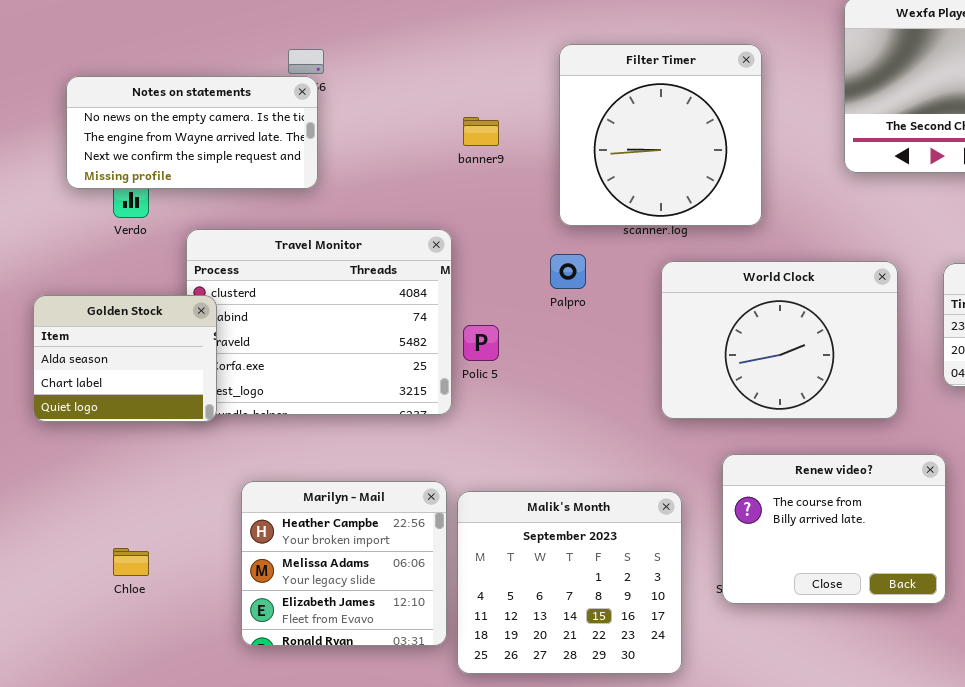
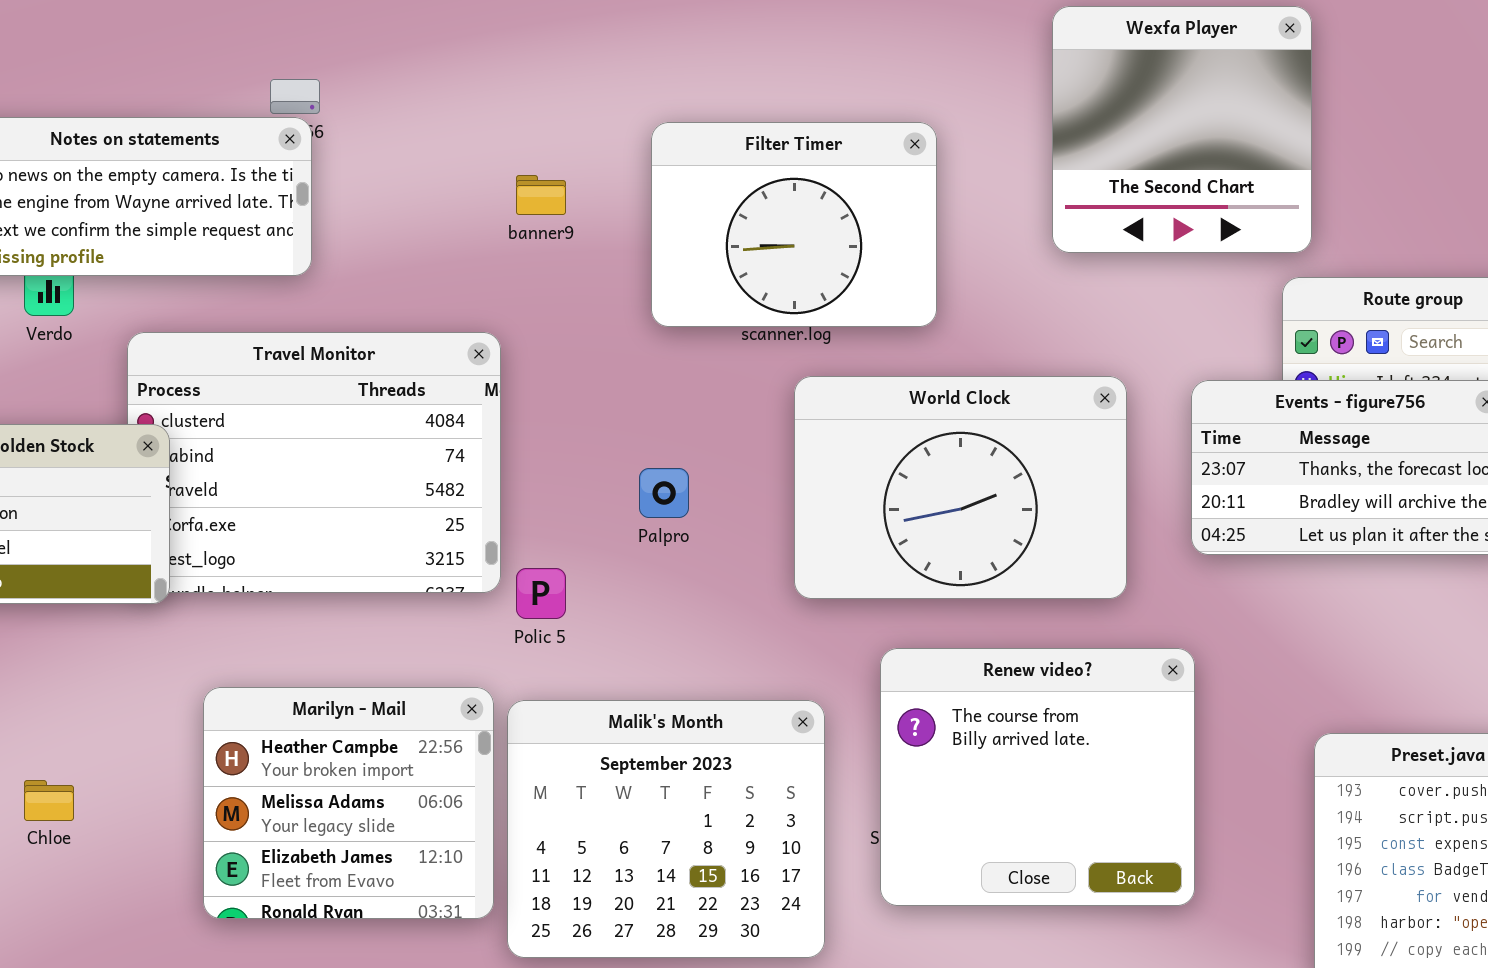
Filter Timer: [559,44,762,226] -> [651,122,937,327], resized
Palpro: [550,254,586,289] -> [639,468,689,518], moved
Polic 5: [463,325,499,361] -> [516,568,566,619], moved
Renew video?: [722,454,946,604] -> [880,648,1195,906], resized

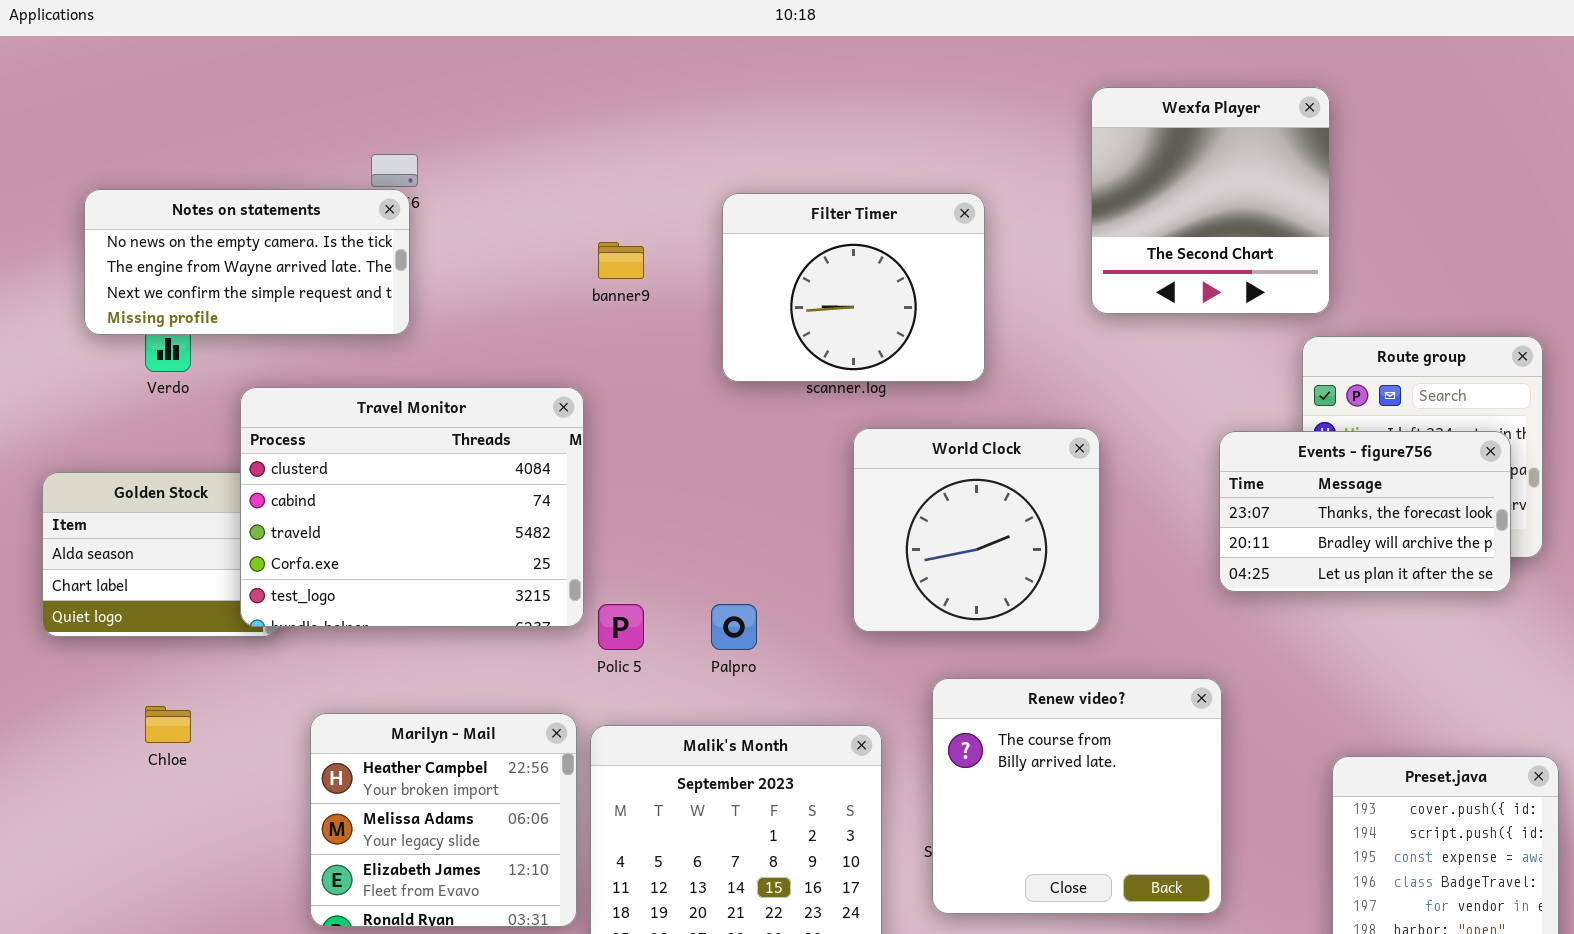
Travel Monitor: [127,332,501,593] -> [240,387,584,627], raised
World Clock: [794,376,1127,599] -> [853,428,1100,632], resized
Palpro: [639,468,689,518] -> [711,604,757,650], moved
Chloe: [24,780,74,821] -> [145,706,191,743], moved

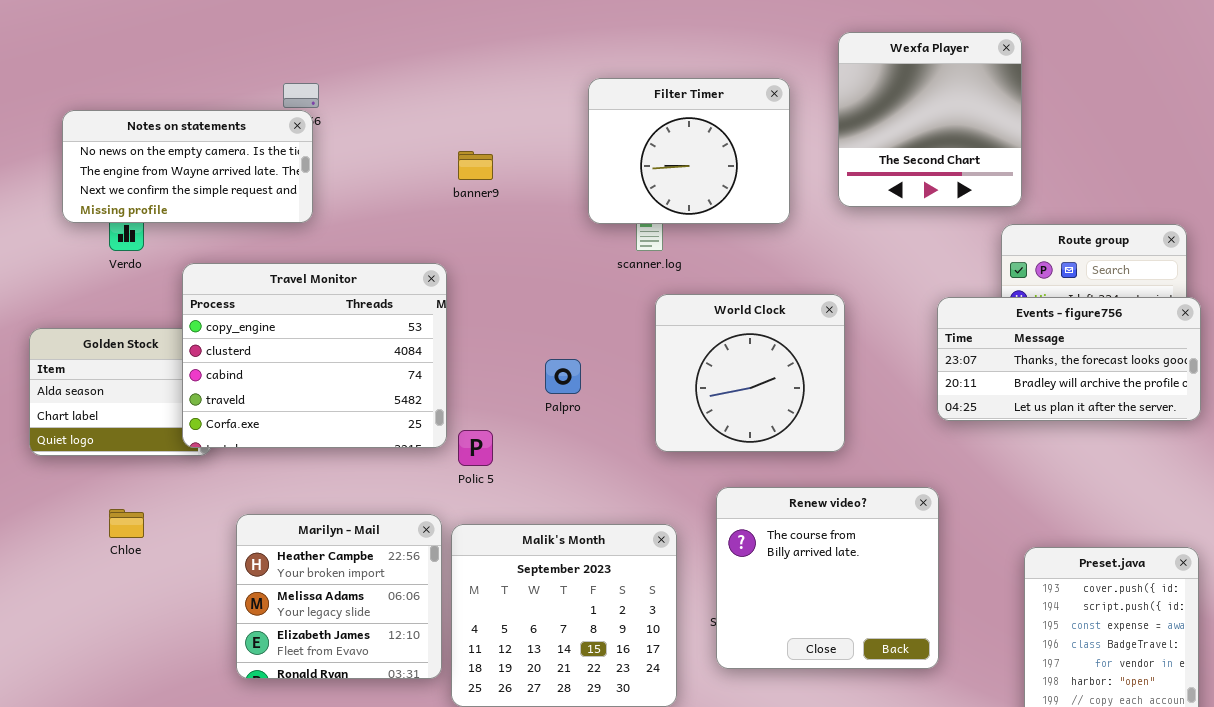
Filter Timer: [722,193,985,382] -> [588,78,790,224], moved
Travel Monitor: [240,387,584,627] -> [182,263,447,448], scrolled up 1 row
Events - figure756: [1219,431,1511,592] -> [937,297,1201,421], resized
Palpro: [711,604,757,650] -> [545,359,581,394], moved

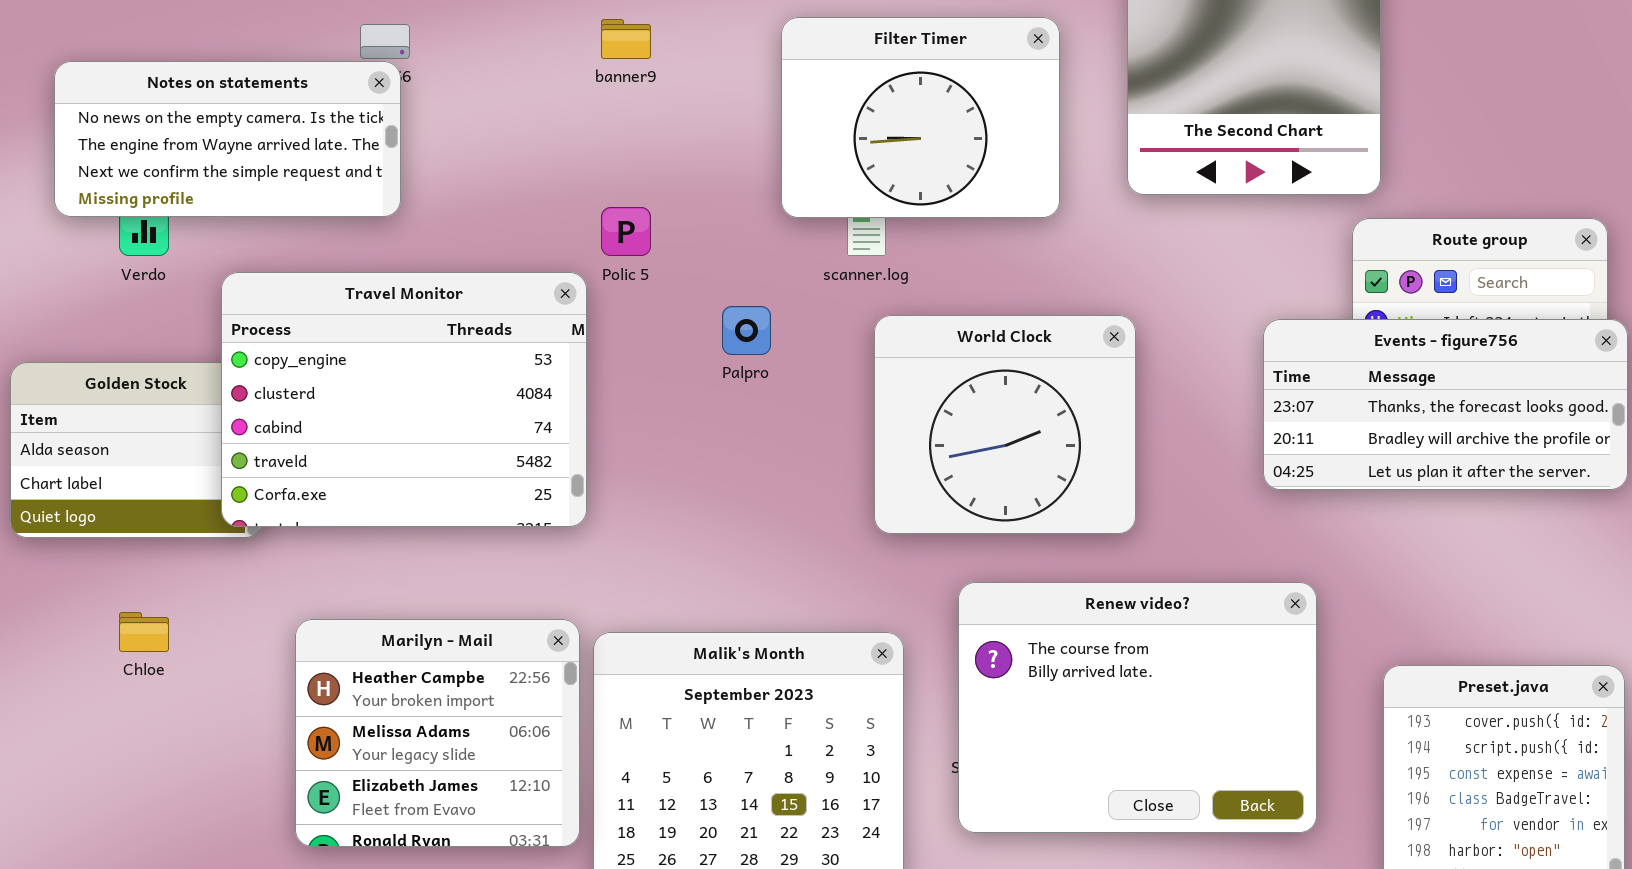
banner9: [458,151,493,180] -> [601,19,651,59], moved
Palpro: [545,359,581,394] -> [722,306,771,355], moved
Polic 5: [458,430,493,466] -> [601,207,651,256], moved
Renew video?: [716,487,939,669] -> [958,582,1317,833], resized

